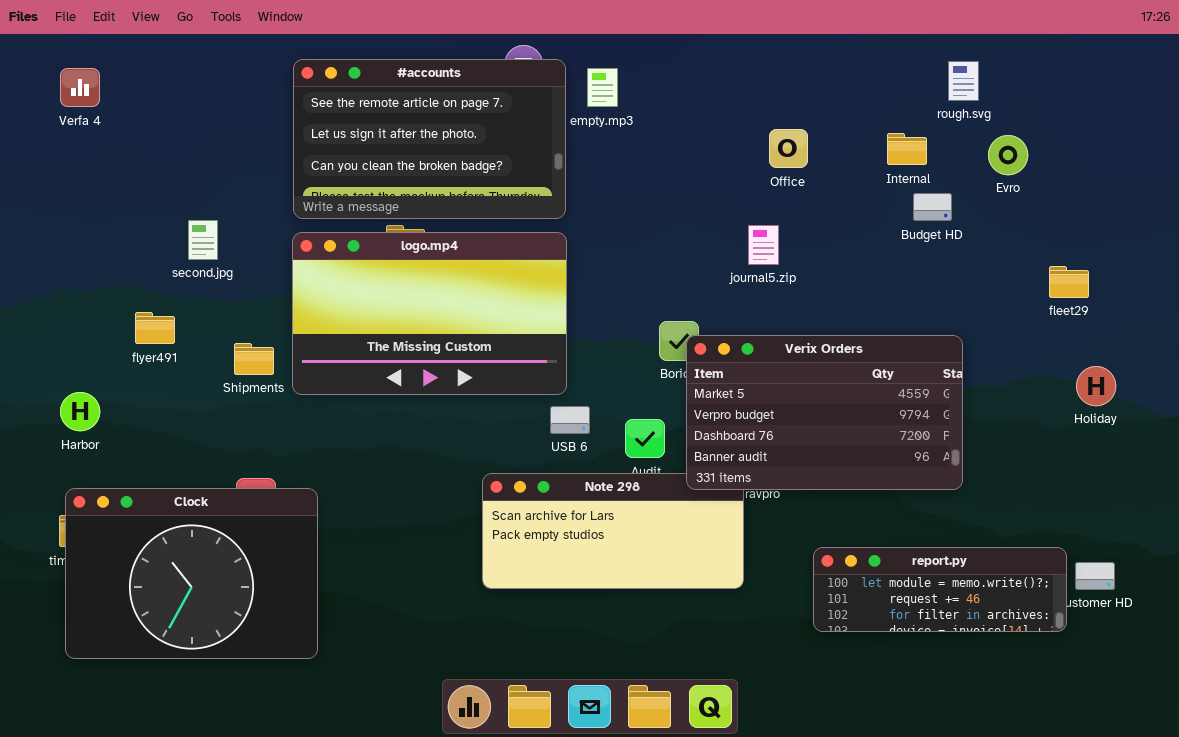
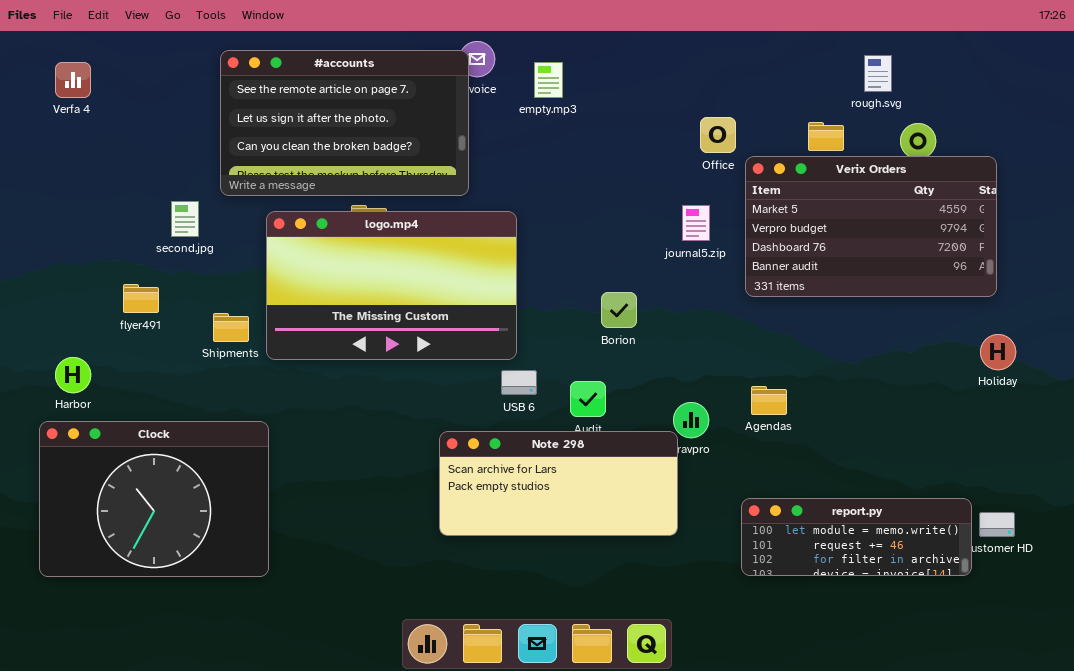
#accounts: [293,59,566,219] -> [220,50,469,196], moved
Verix Orders: [686,335,963,490] -> [745,156,997,297], moved
Clock: [65,488,318,659] -> [39,421,269,577], moved

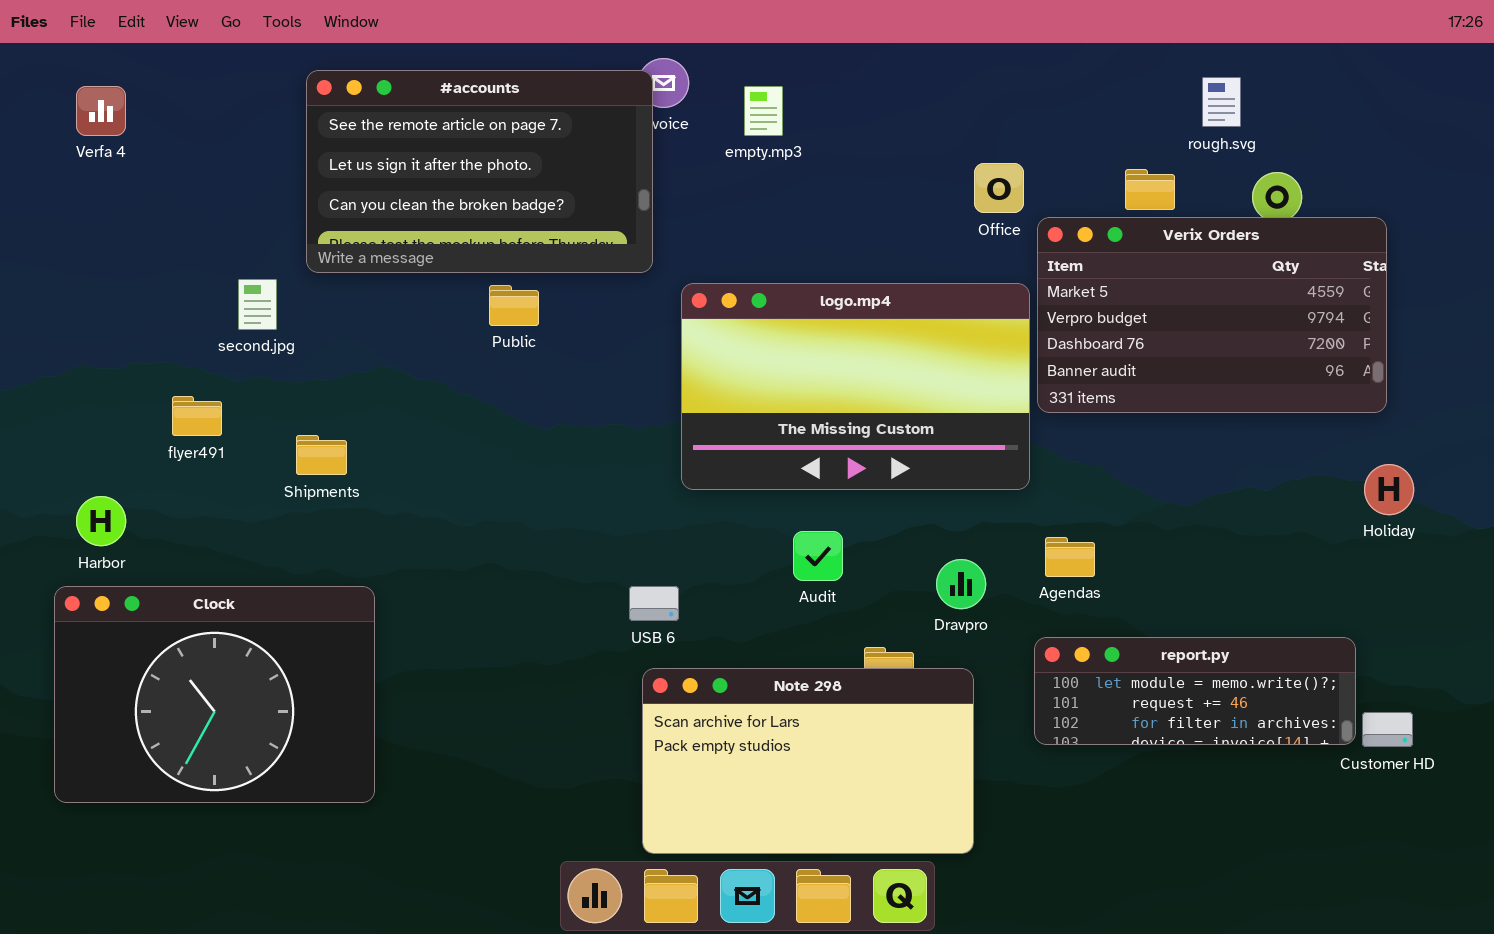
logo.mp4: [266,211,517,360] -> [681,283,1030,490], moved
USB 6: [501,370,537,395] -> [629,586,679,621], moved
Note 298: [439,431,678,536] -> [642,668,974,854], moved, resized
report.py: [741,498,972,576] -> [1034,637,1356,745], moved

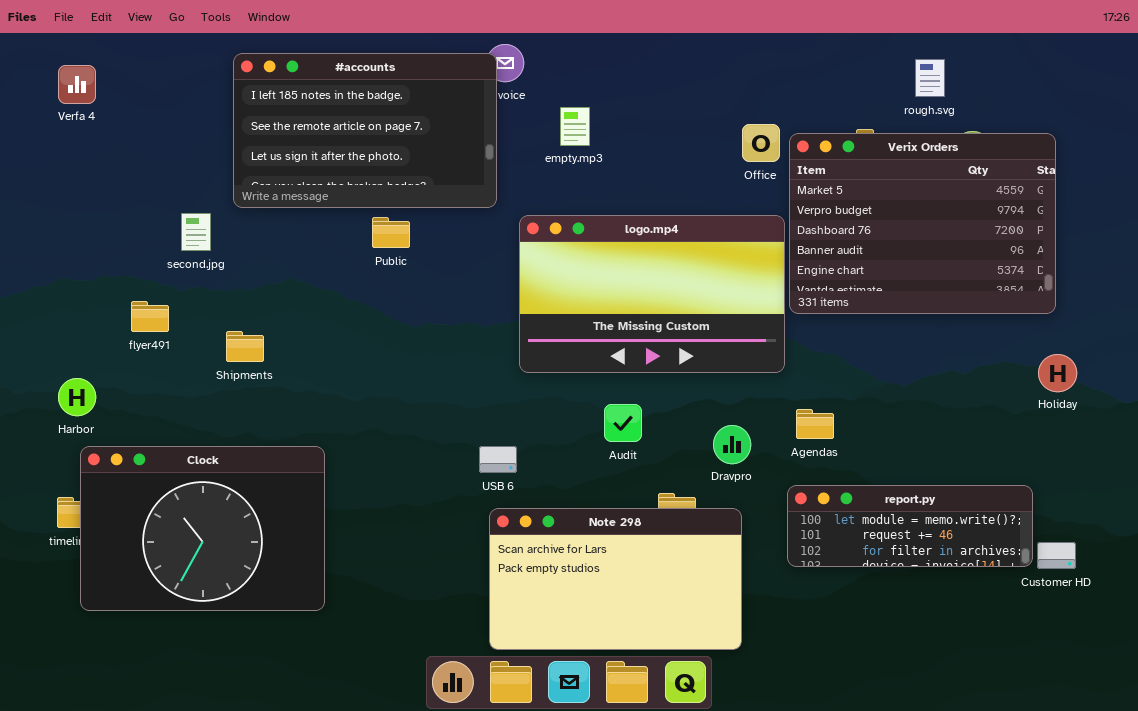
#accounts: [306,70,653,273] -> [233,53,497,208], scrolled up 1 row
empty.mp3: [744,86,783,136] -> [560,107,590,146], moved
Verix Orders: [1037,217,1387,413] -> [789,133,1056,314], resized
Clock: [54,586,375,803] -> [80,446,325,611], moved

